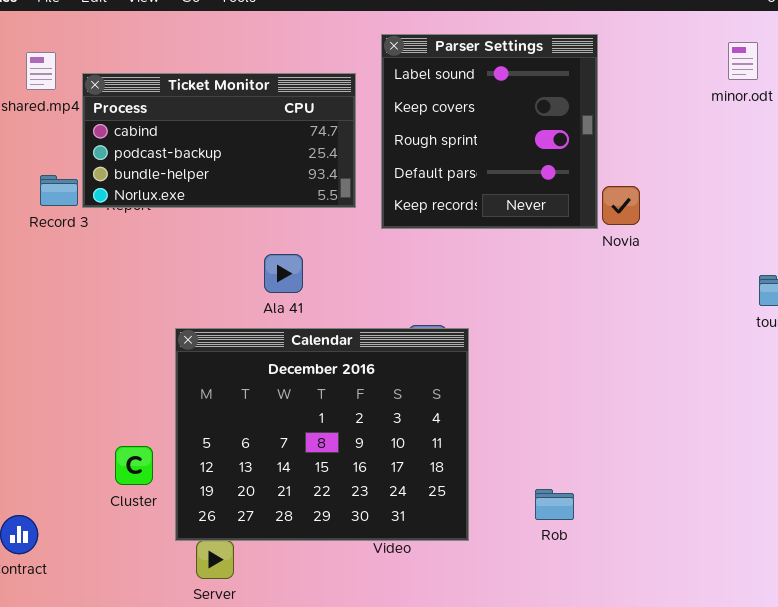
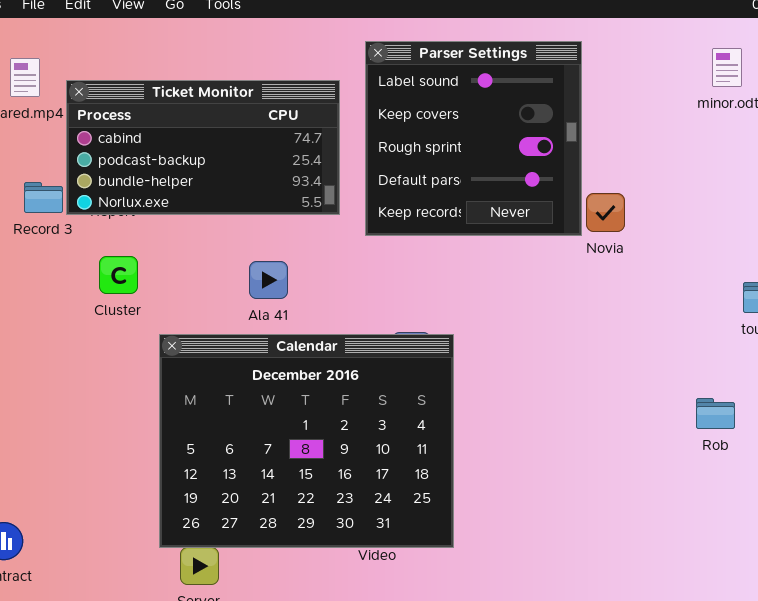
Cluster: [115,446,153,485] -> [99,256,138,294], moved
Rob: [535,489,574,520] -> [696,398,735,429], moved

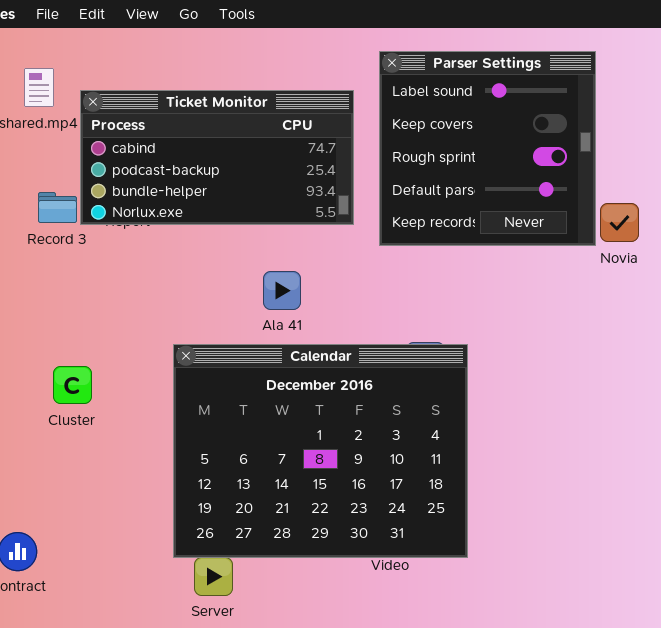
Cluster: [99,256,138,294] -> [53,366,92,404], moved

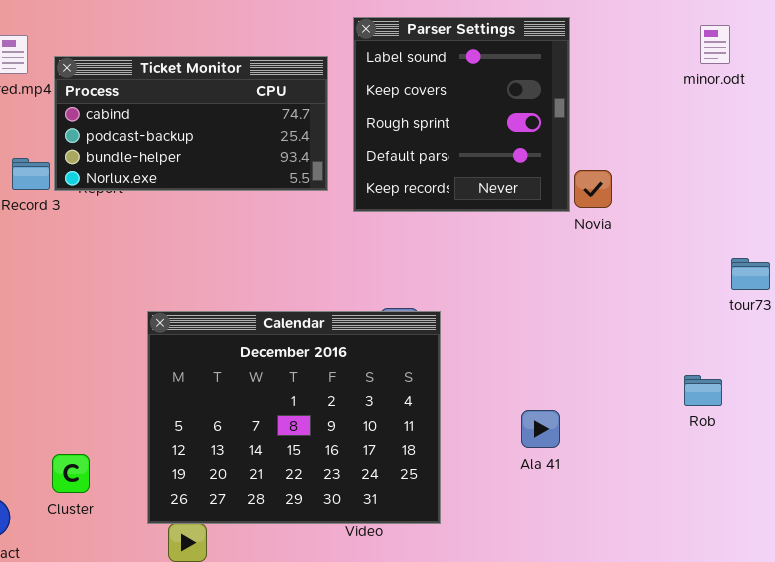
Ala 41: [263,271,301,310] -> [521,410,560,448], moved
Cluster: [53,366,92,404] -> [52,454,90,493], moved

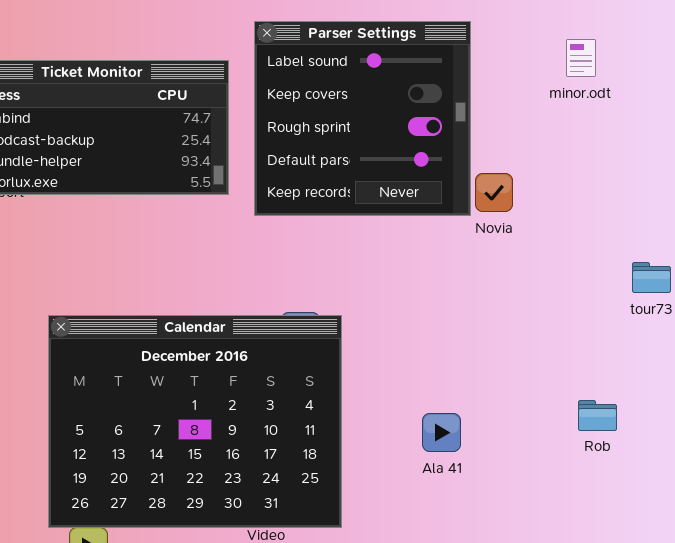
minor.odt: [700,25,730,64] -> [566,39,596,77], moved
Rob: [684,375,722,406] -> [578,400,617,431], moved

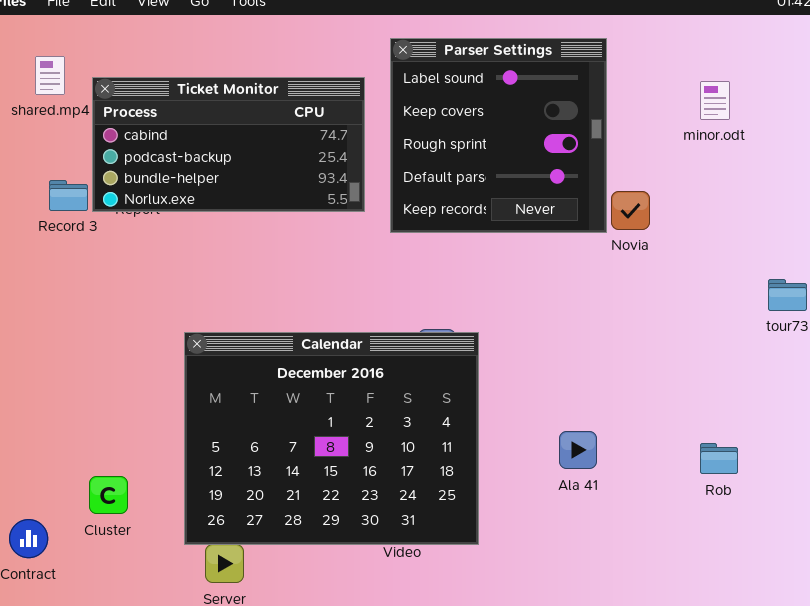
minor.odt: [566,39,596,77] -> [700,81,730,120], moved
Rob: [578,400,617,431] -> [700,443,738,474], moved

